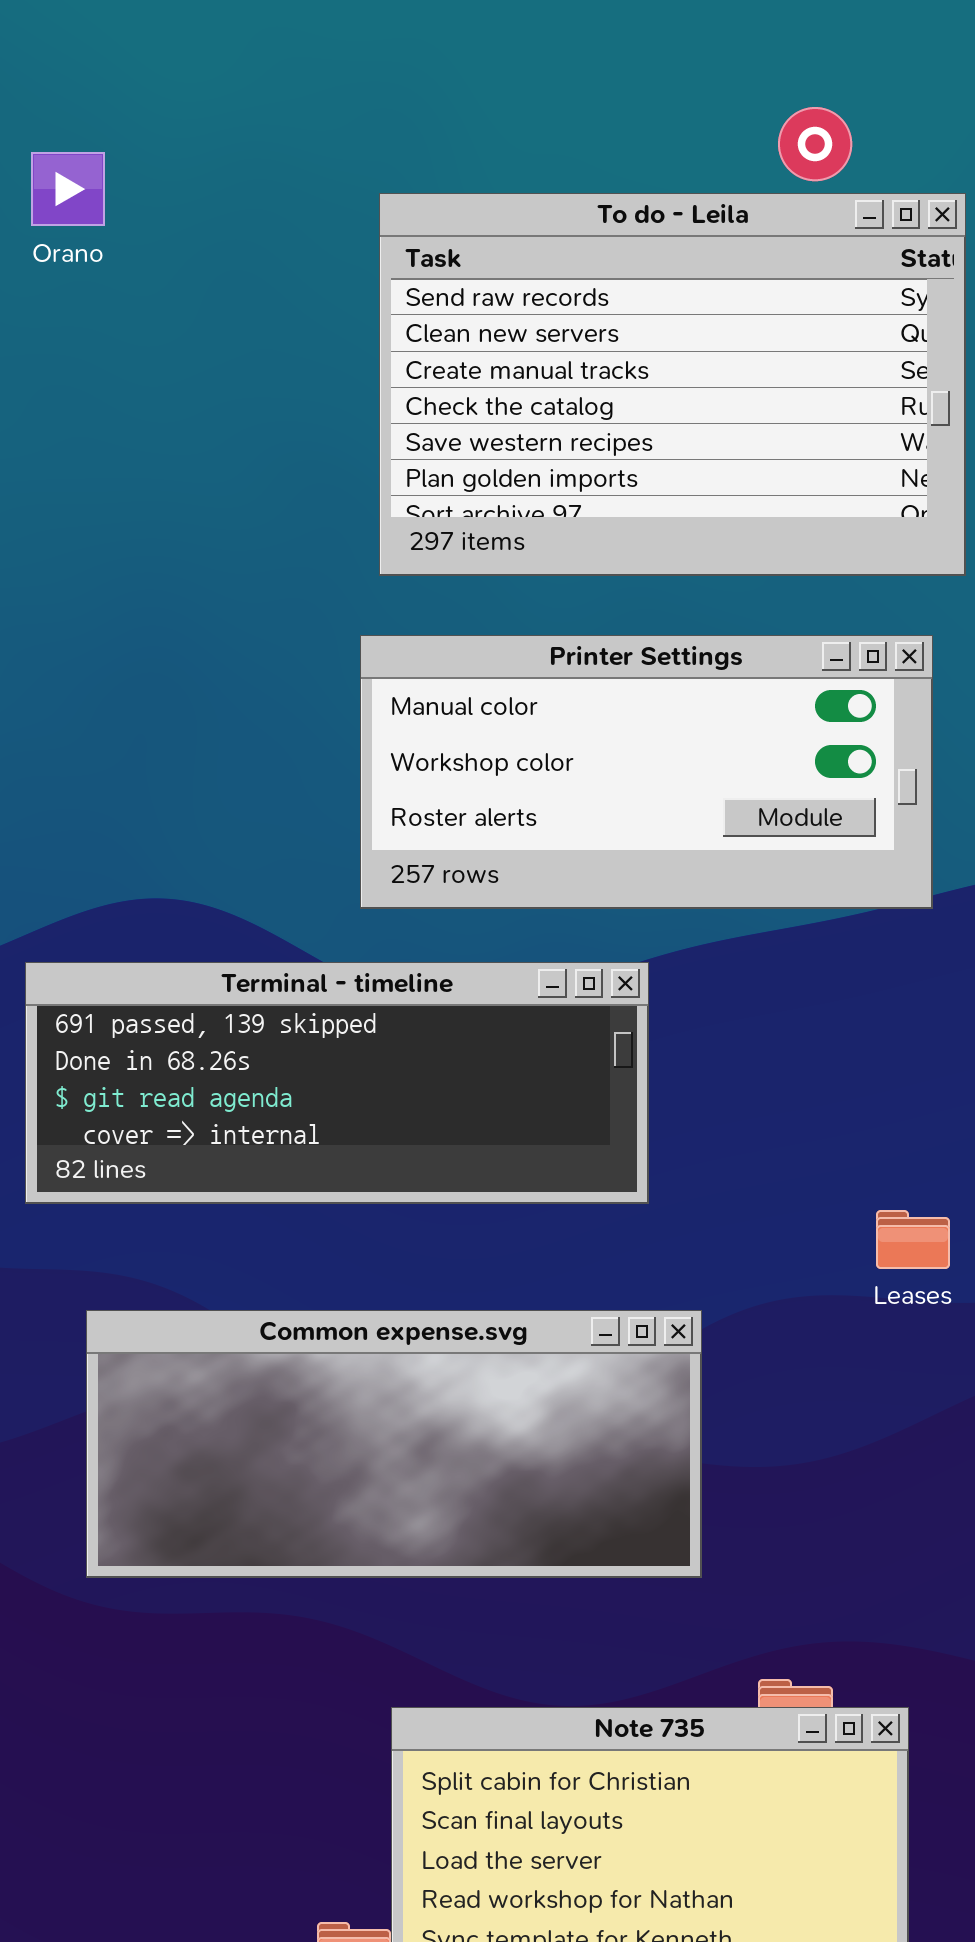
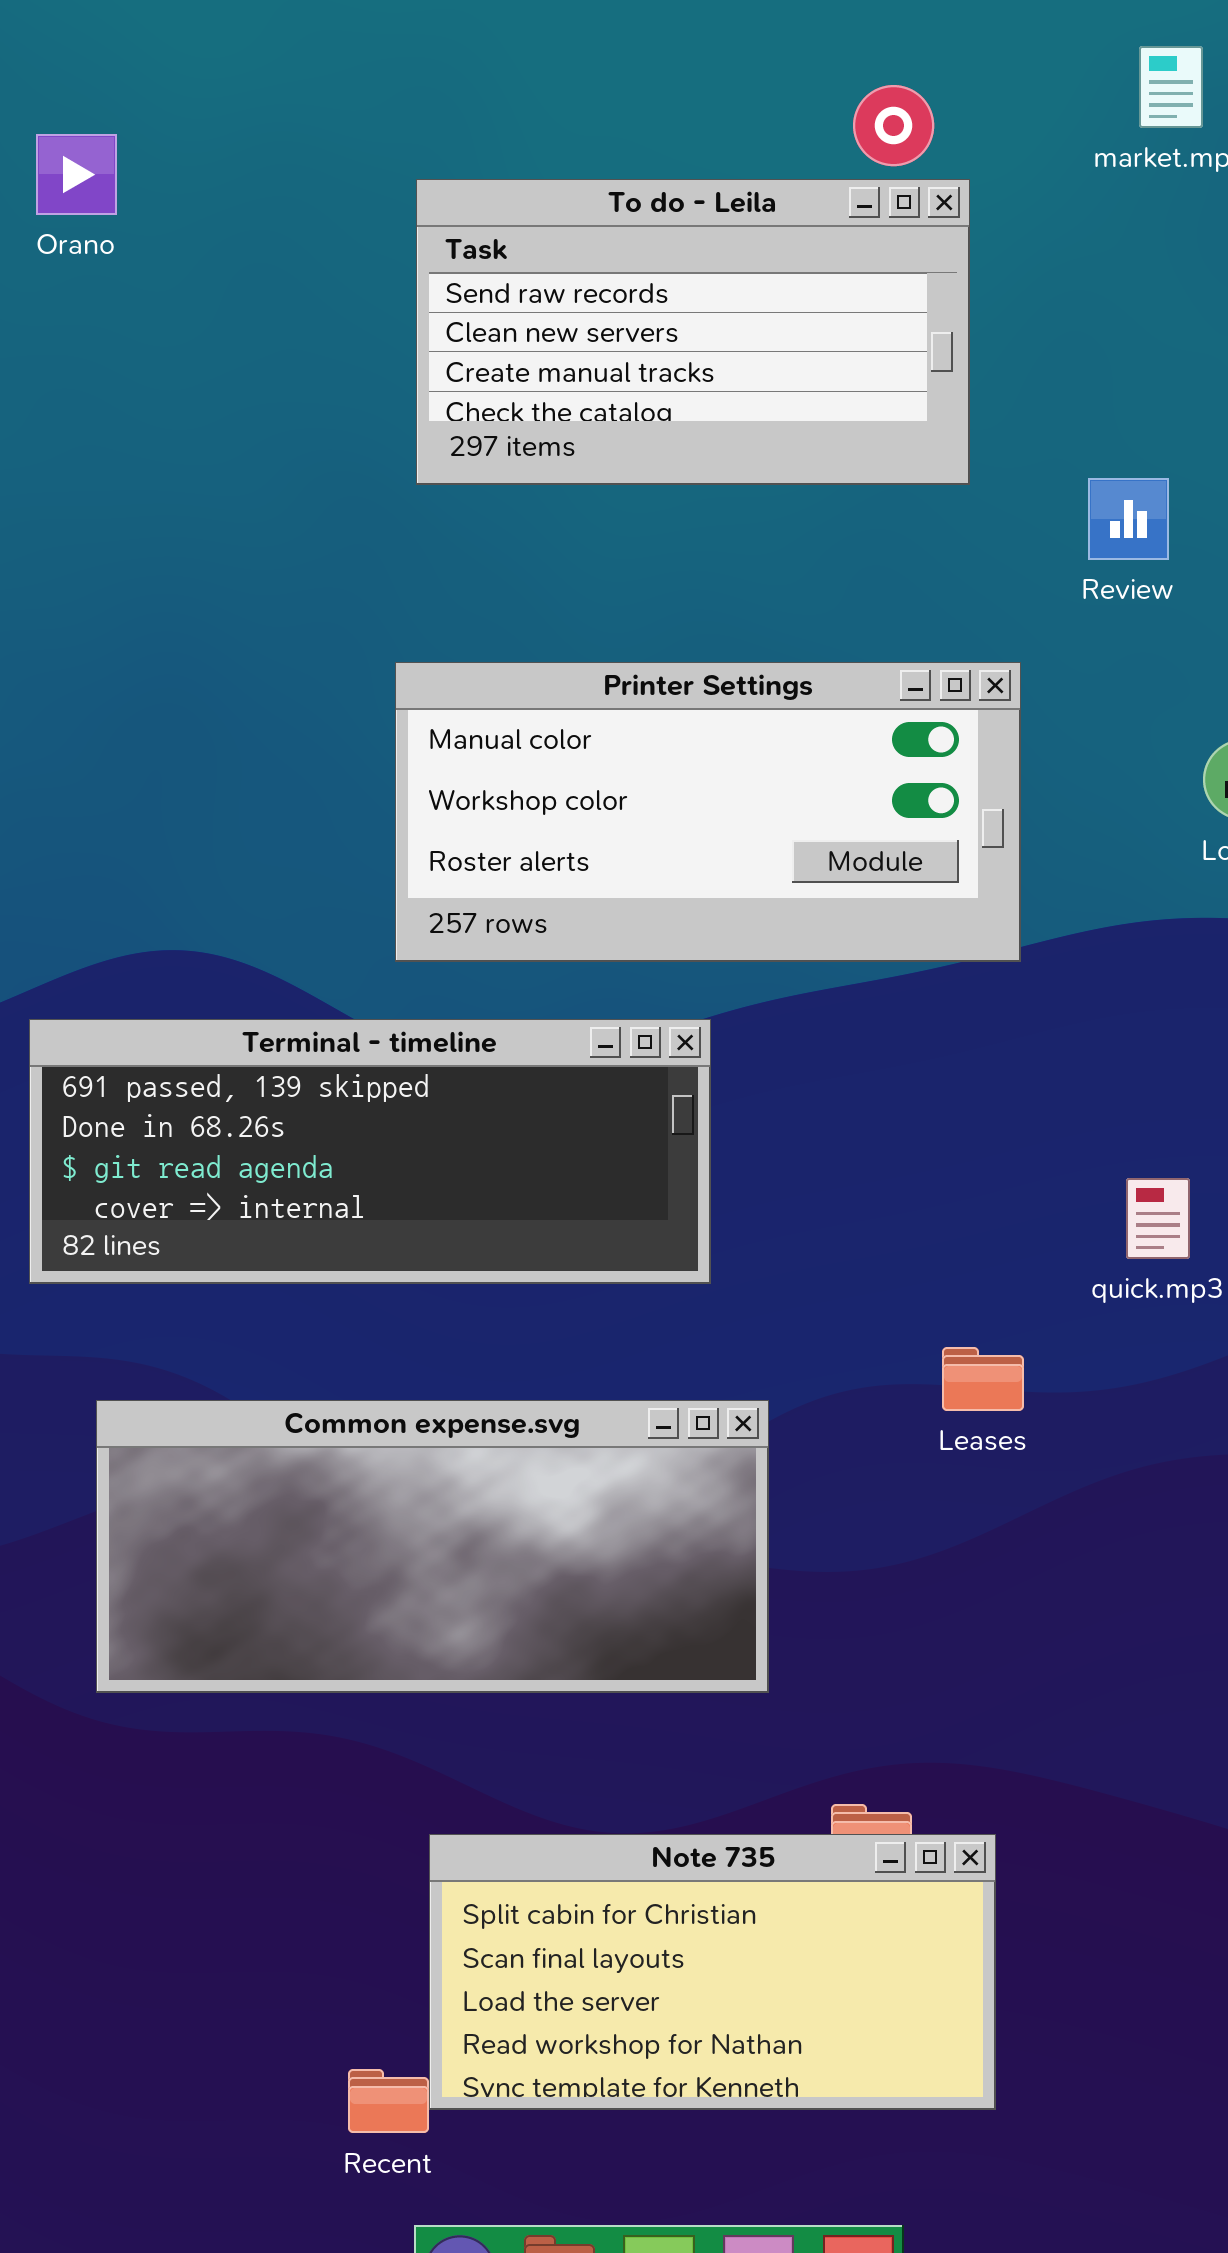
To do - Leila: [379,193,966,576] -> [416,179,970,485], resized
Leases: [876,1210,950,1269] -> [942,1347,1024,1411], moved

